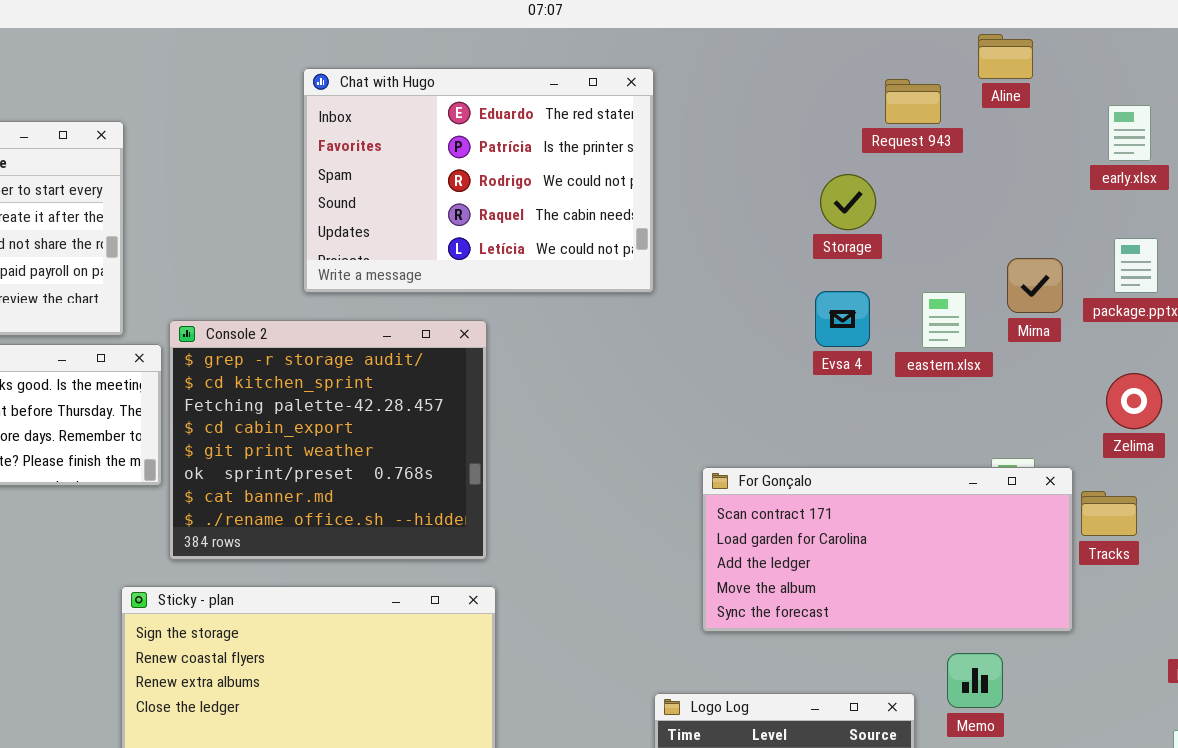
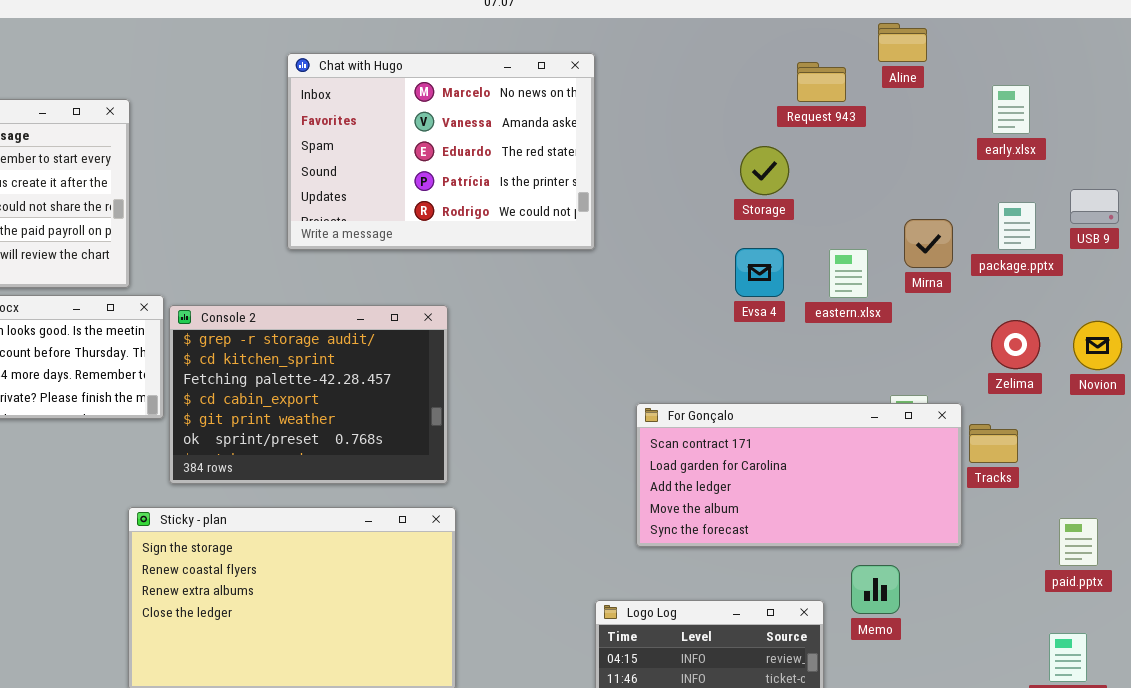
Chat with Hugo: [303,68,654,293] -> [287,53,595,250], scrolled up 2 rows
Console 2: [169,320,487,560] -> [169,305,448,484], resized

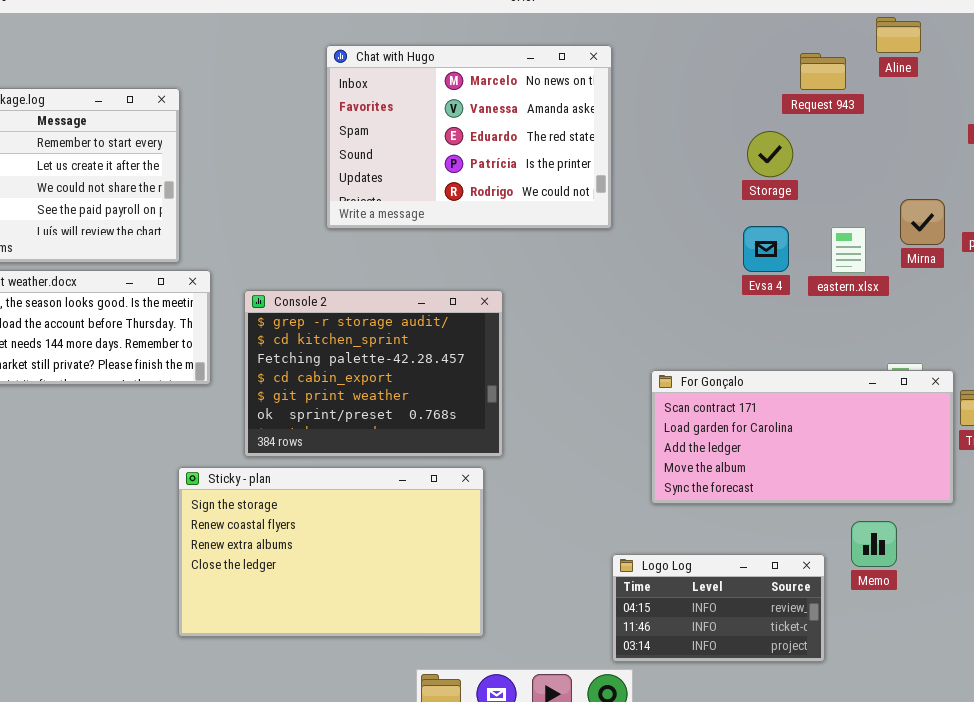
Console 2: [169,305,448,484] -> [244,290,503,457], moved

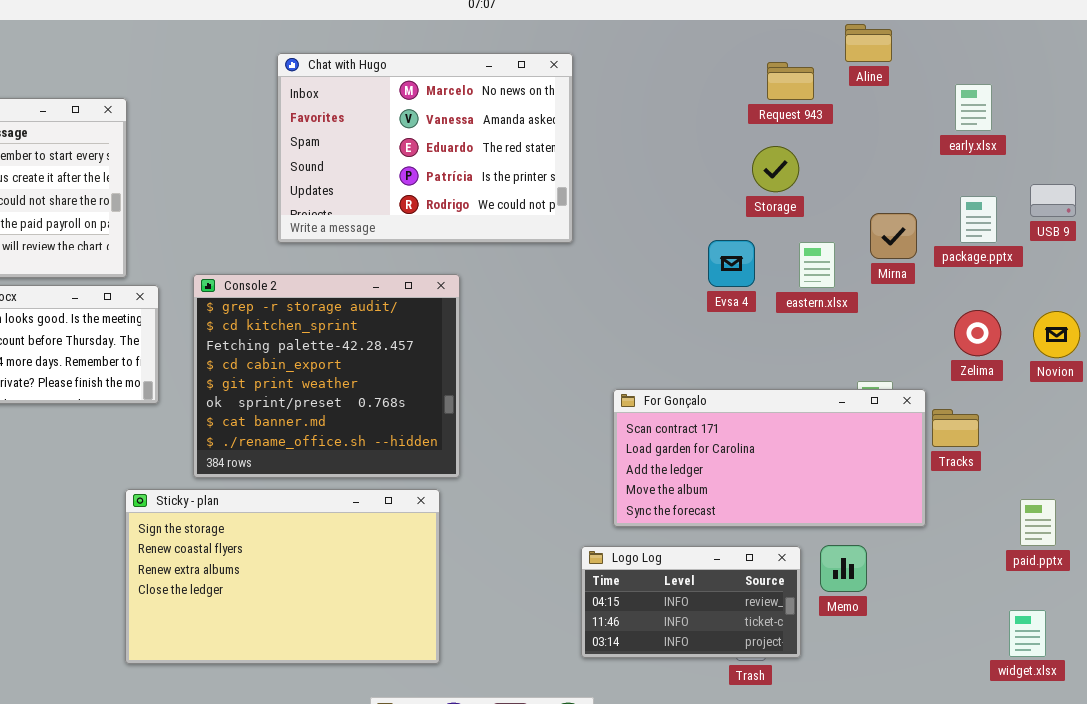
Storage: [747,131,793,177] -> [752,146,799,192], moved
Console 2: [244,290,503,457] -> [193,274,460,478], resized
Logo Log: [612,554,825,662] -> [581,546,801,658], moved

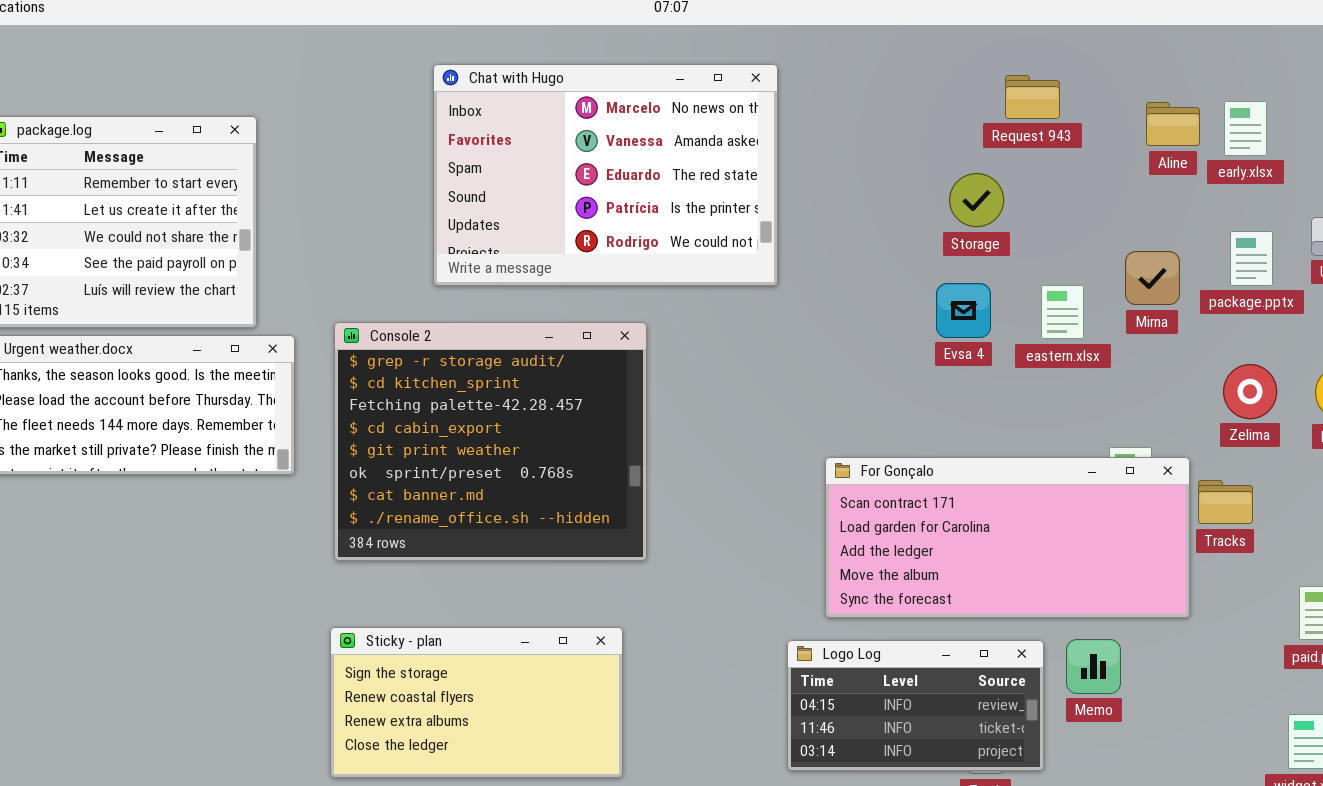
Aline: [845,24,892,62] -> [1146,102,1200,146], moved
Storage: [752,146,799,192] -> [949,173,1004,227], moved
Sticky - plan: [125,489,440,664] -> [330,627,623,778], resized

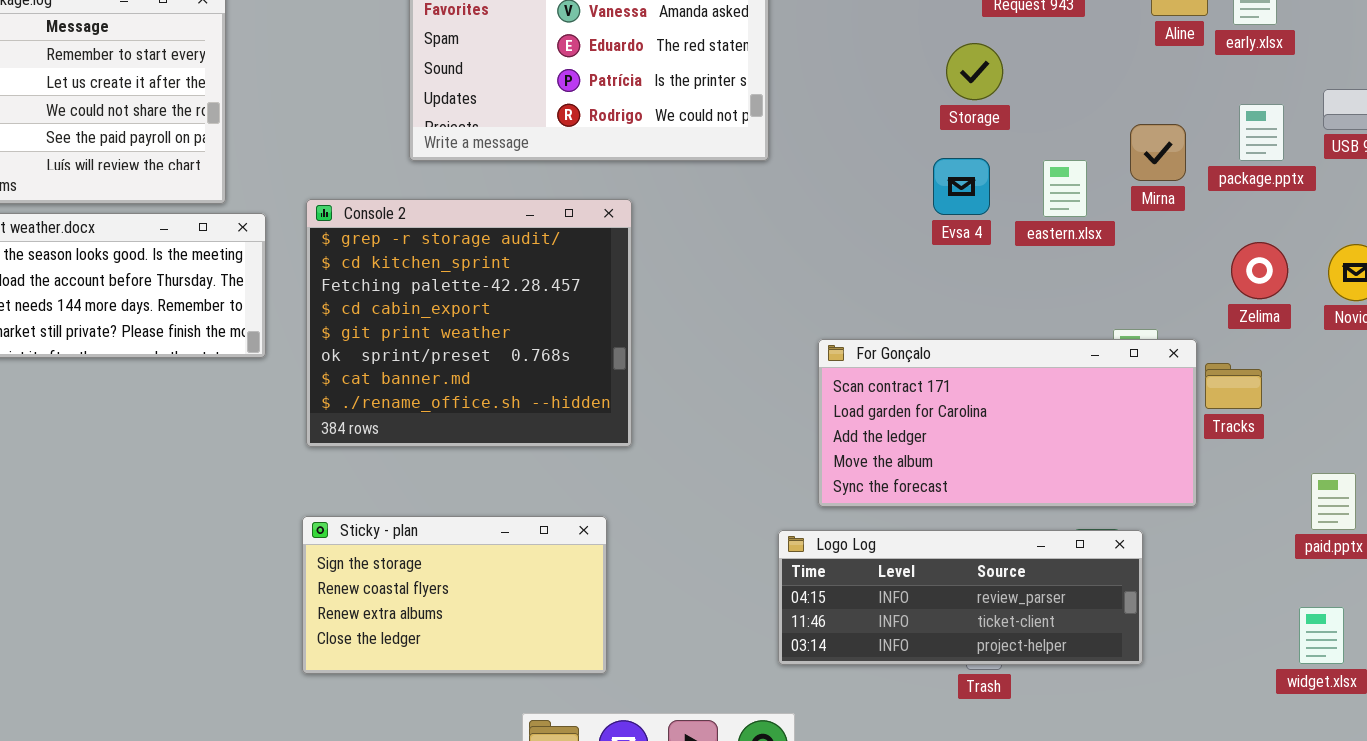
Logo Log: [787,640,1044,771] -> [778,530,1143,665], resized

